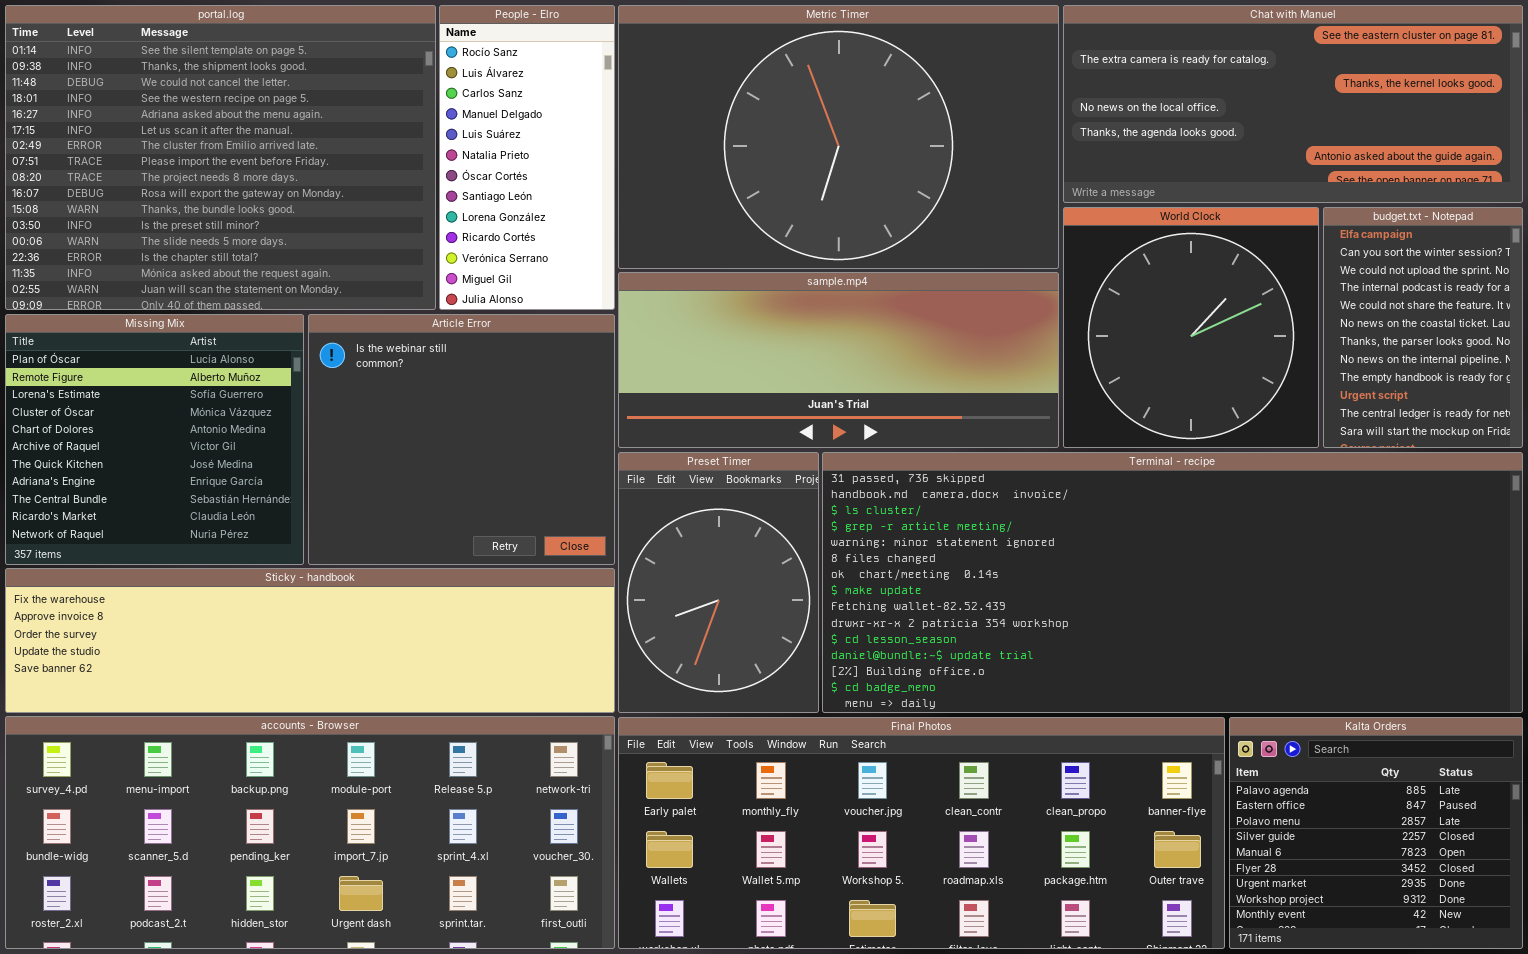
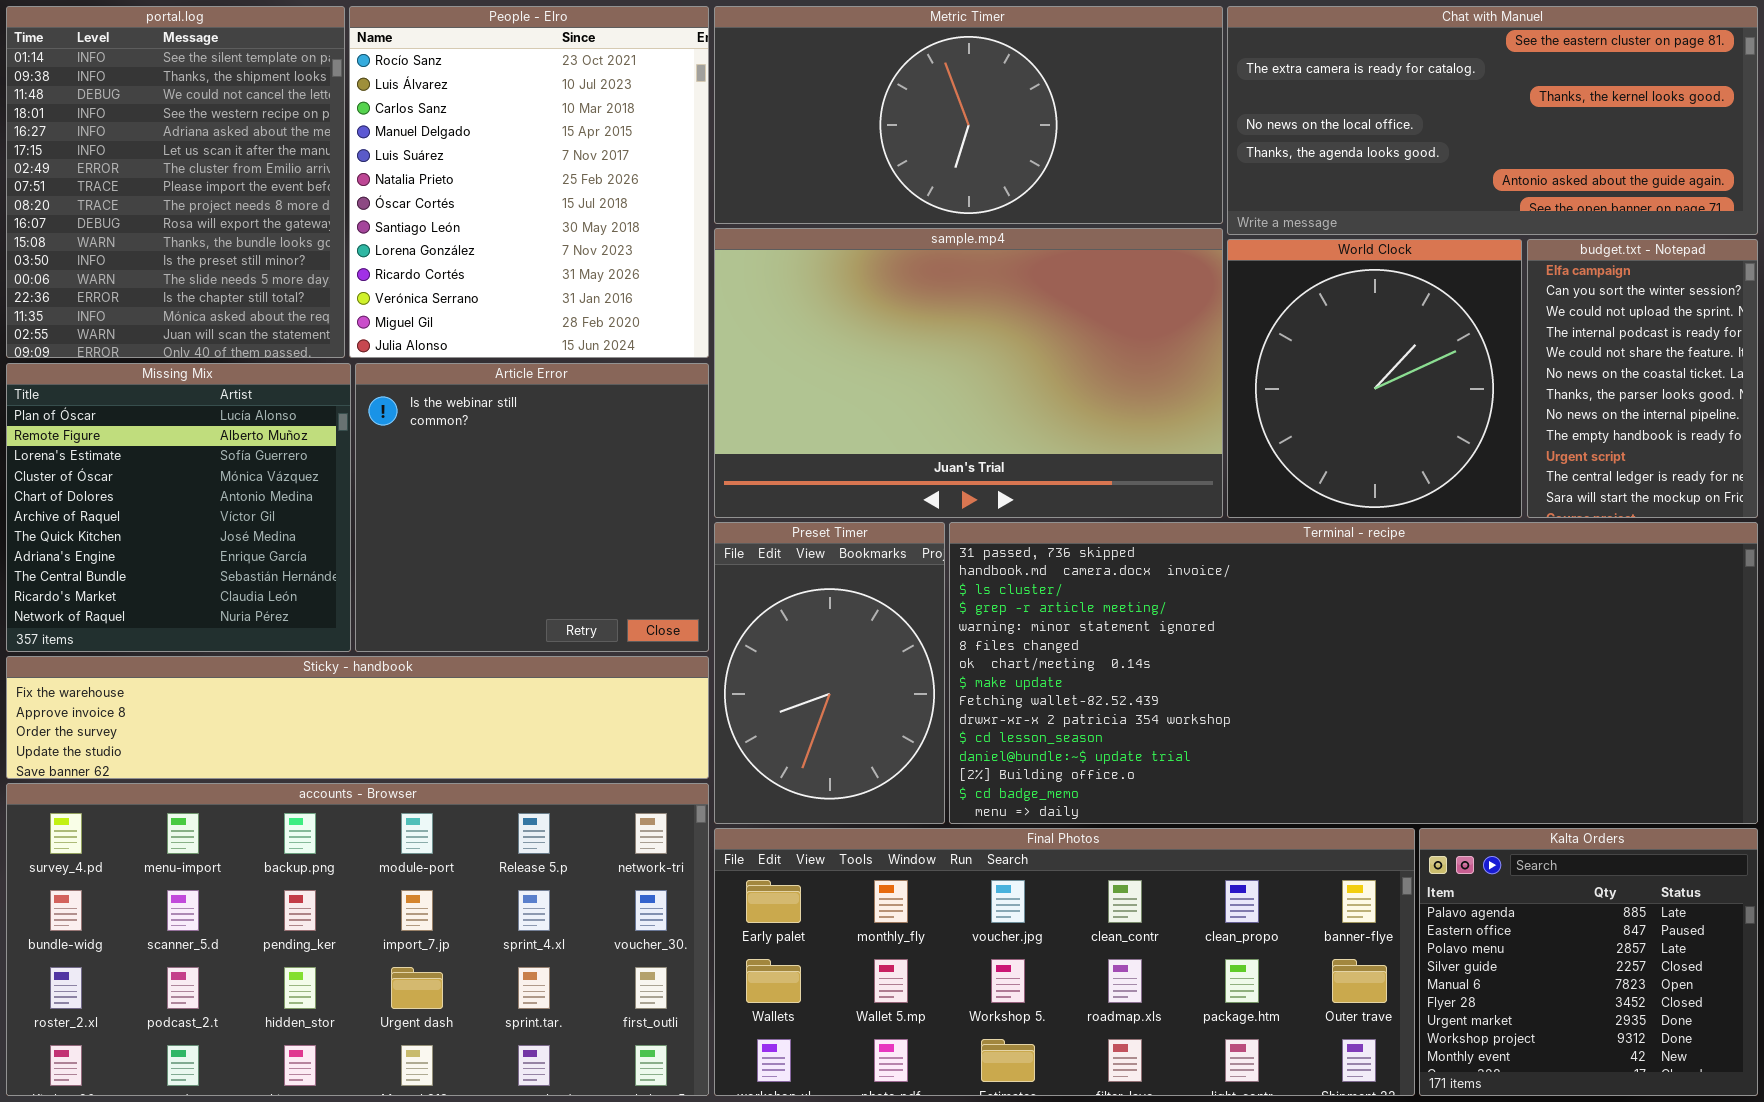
portal.log: [5,5,436,310] -> [6,6,345,358], resized
People - Elro: [439,5,615,310] -> [349,6,709,358], resized
Metric Timer: [618,5,1059,269] -> [714,6,1223,224], resized
sample.mp4: [618,272,1059,448] -> [714,228,1223,518], resized
Sticky - handbook: [5,568,615,713] -> [6,656,709,779], resized
accounts - Browser: [5,716,615,949] -> [6,783,709,1096], resized

